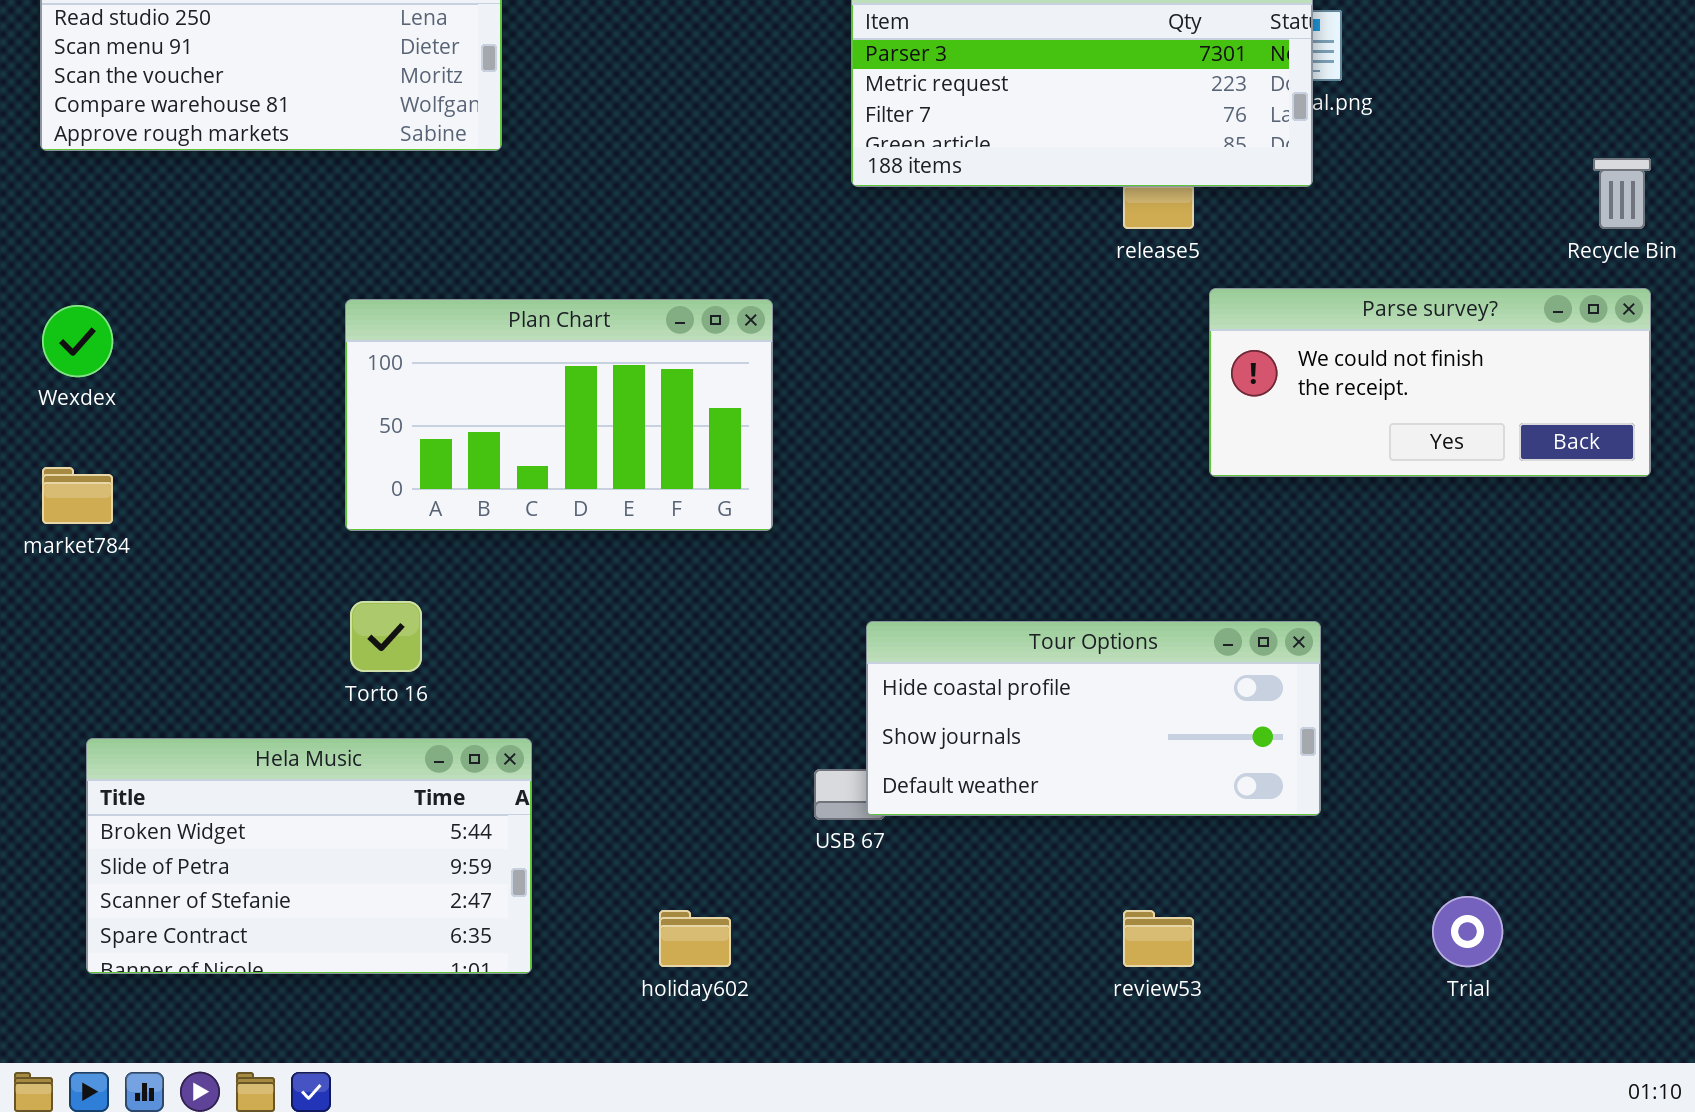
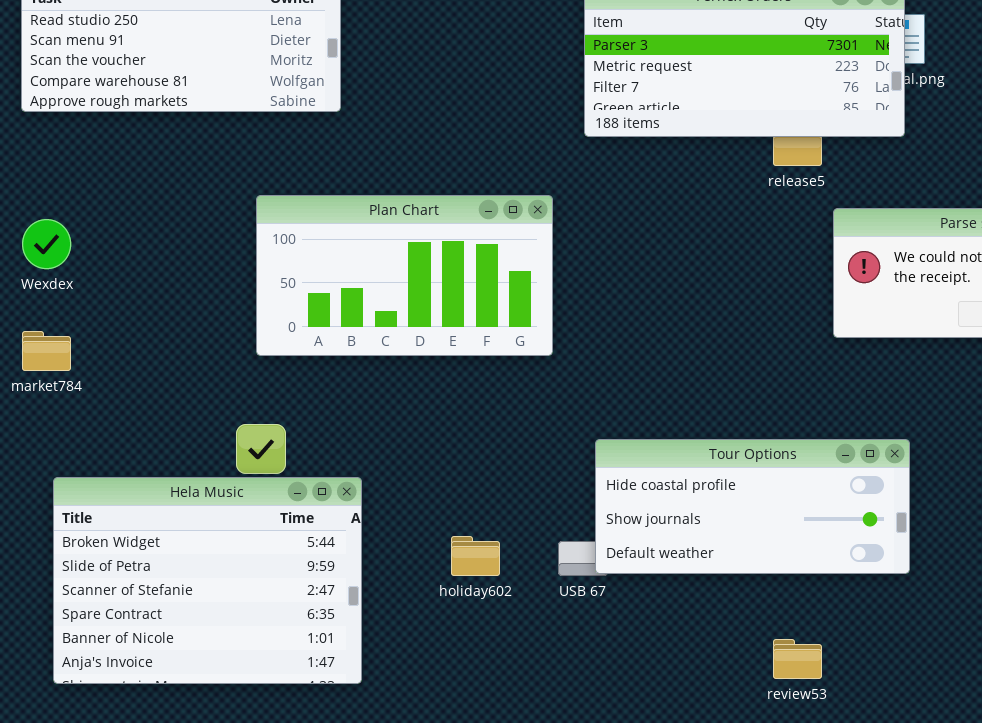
Plan Chart: [345,299,773,531] -> [256,195,553,356], moved
Hela Music: [86,738,532,974] -> [53,477,362,684], resized
holiday602: [659,910,731,967] -> [451,536,500,576], moved

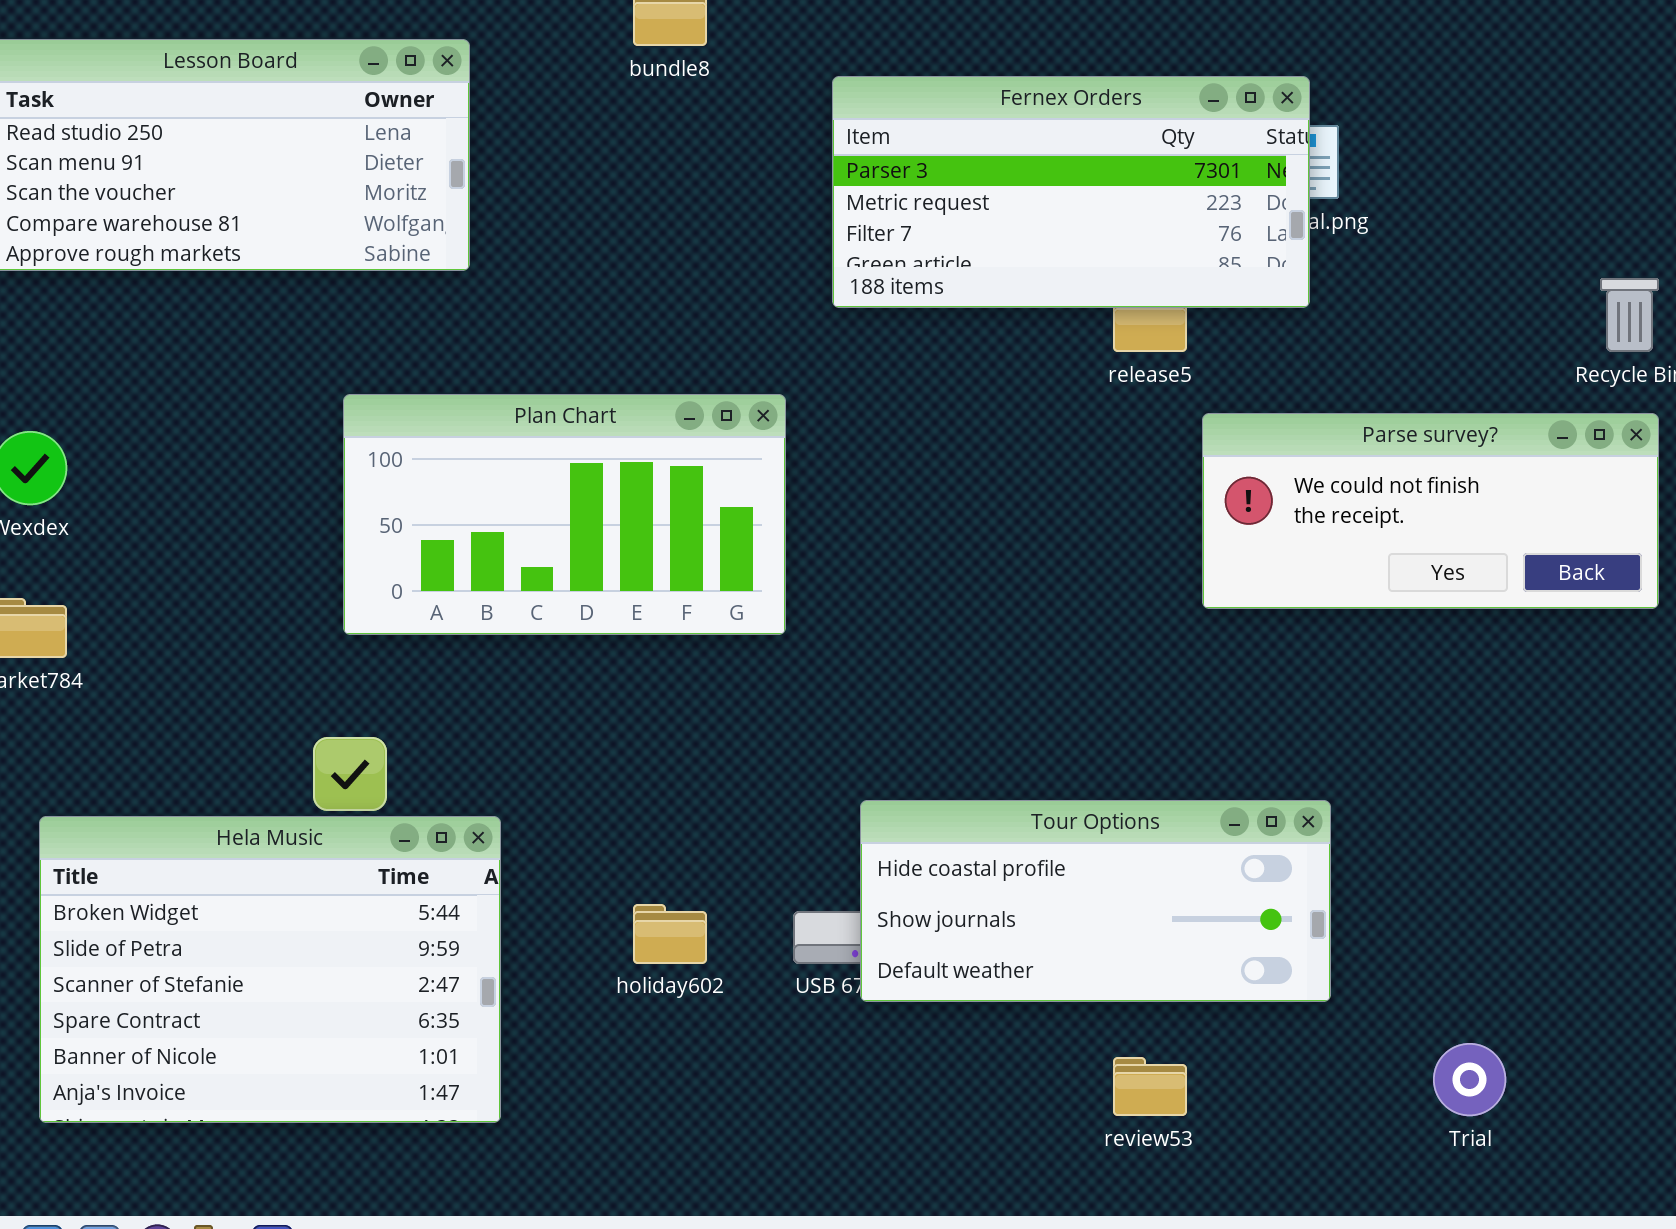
Tour Options: [595,439,910,574] -> [860,800,1331,1002], moved

